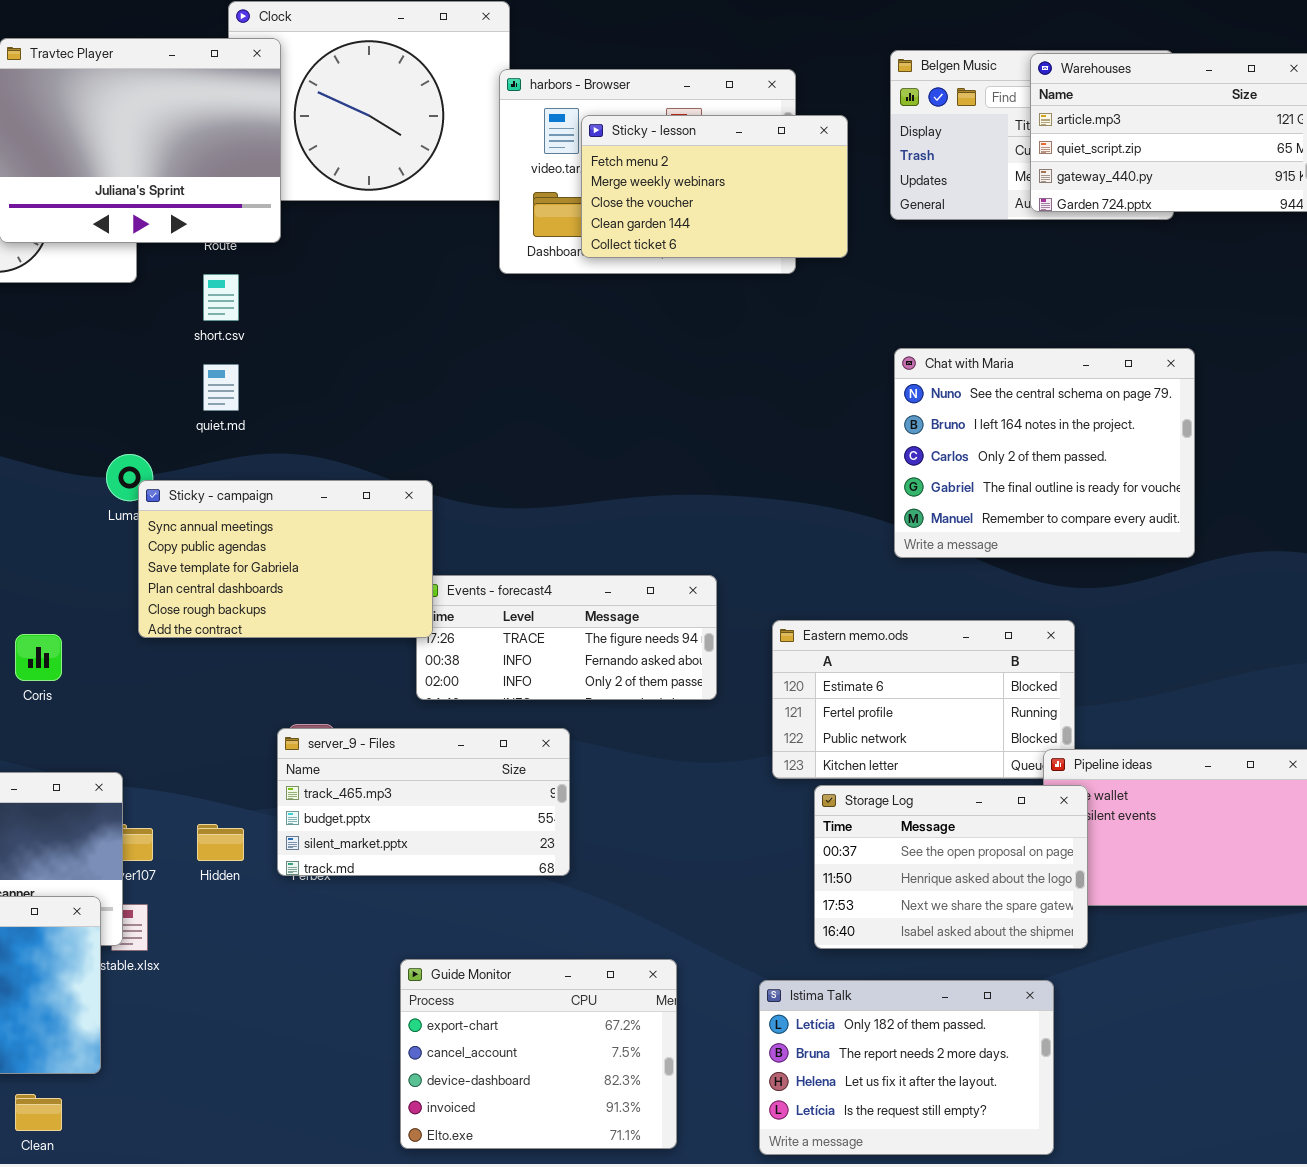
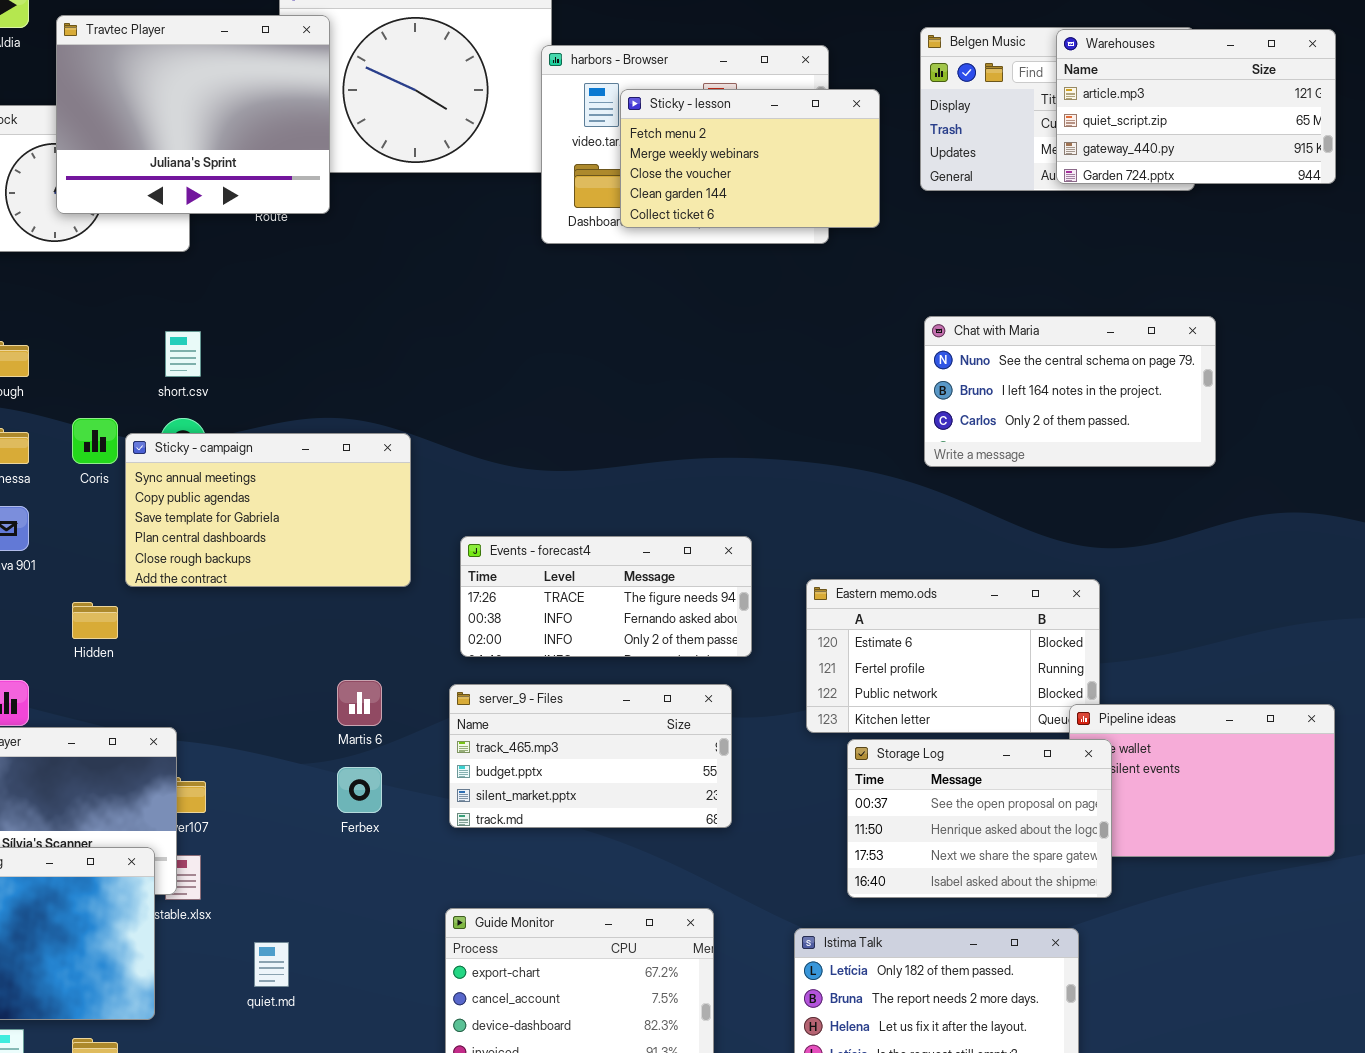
short.csv: [203,274,239,321] -> [165,331,201,377], moved
Chat with Maria: [894,348,1195,558] -> [924,316,1216,467], resized
quiet.md: [203,364,239,411] -> [254,942,289,987], moved
Sticky - campaign: [138,480,433,638] -> [125,433,411,587], moved
Coris: [15,634,62,681] -> [72,418,118,464], moved
server_9 - Files: [277,728,570,876] -> [449,684,732,828], moved
Hidden: [197,824,244,861] -> [72,602,118,639], moved

